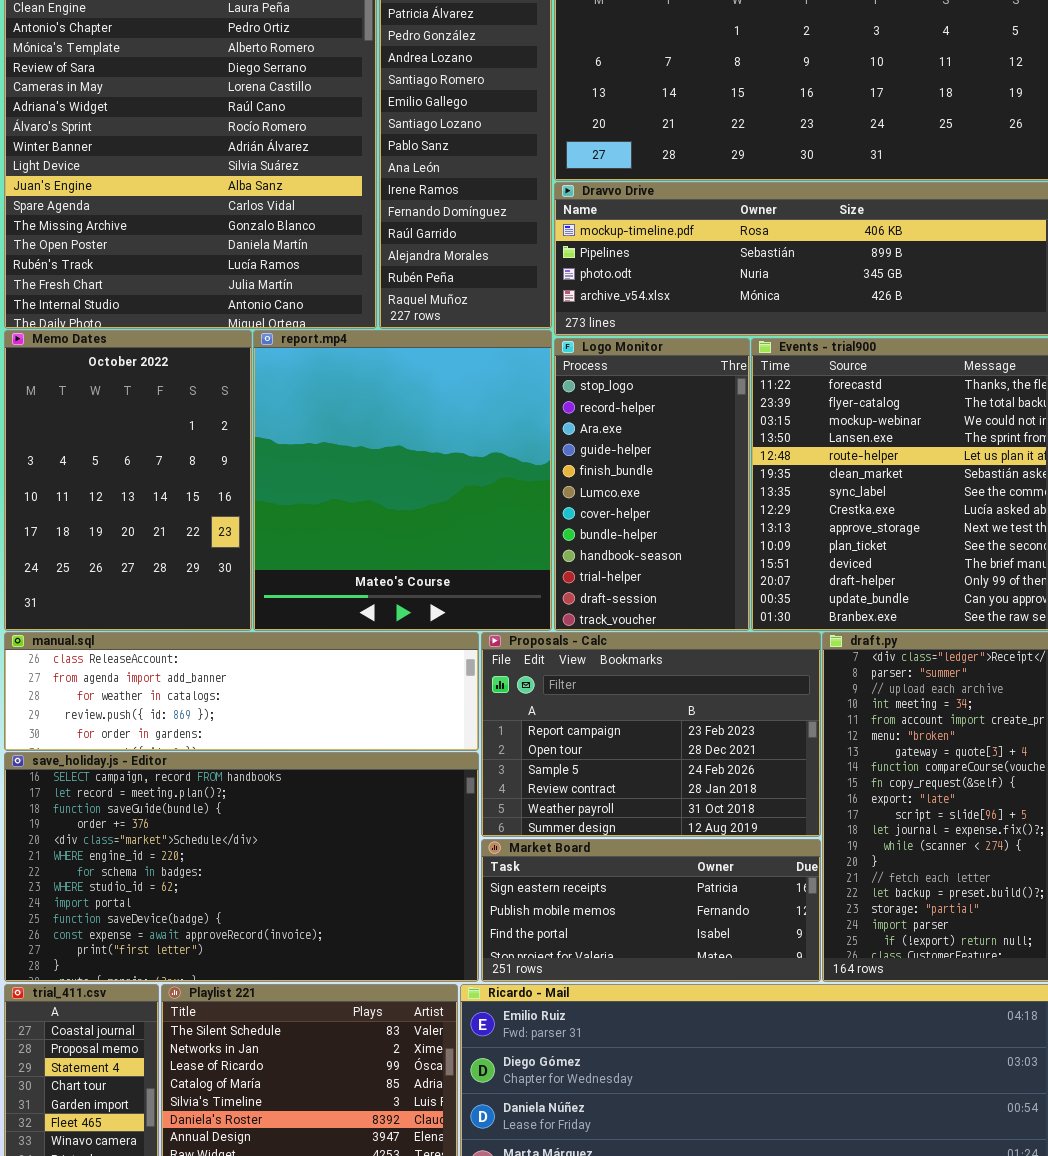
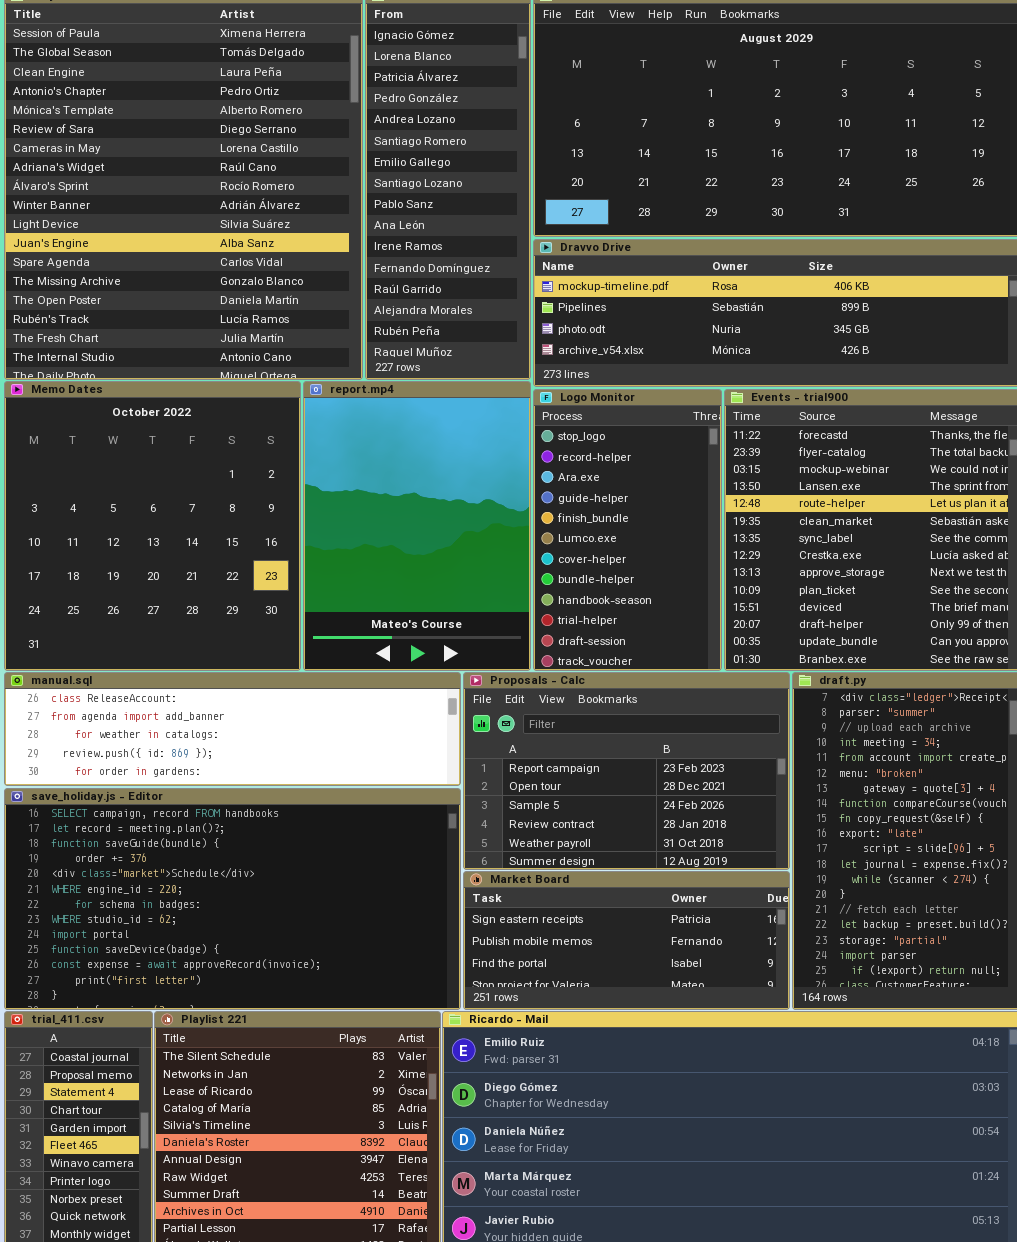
Memo Dates: [4,330,252,631] -> [4,381,301,671], resized
report.mp4: [253,330,552,631] -> [303,381,531,671], resized

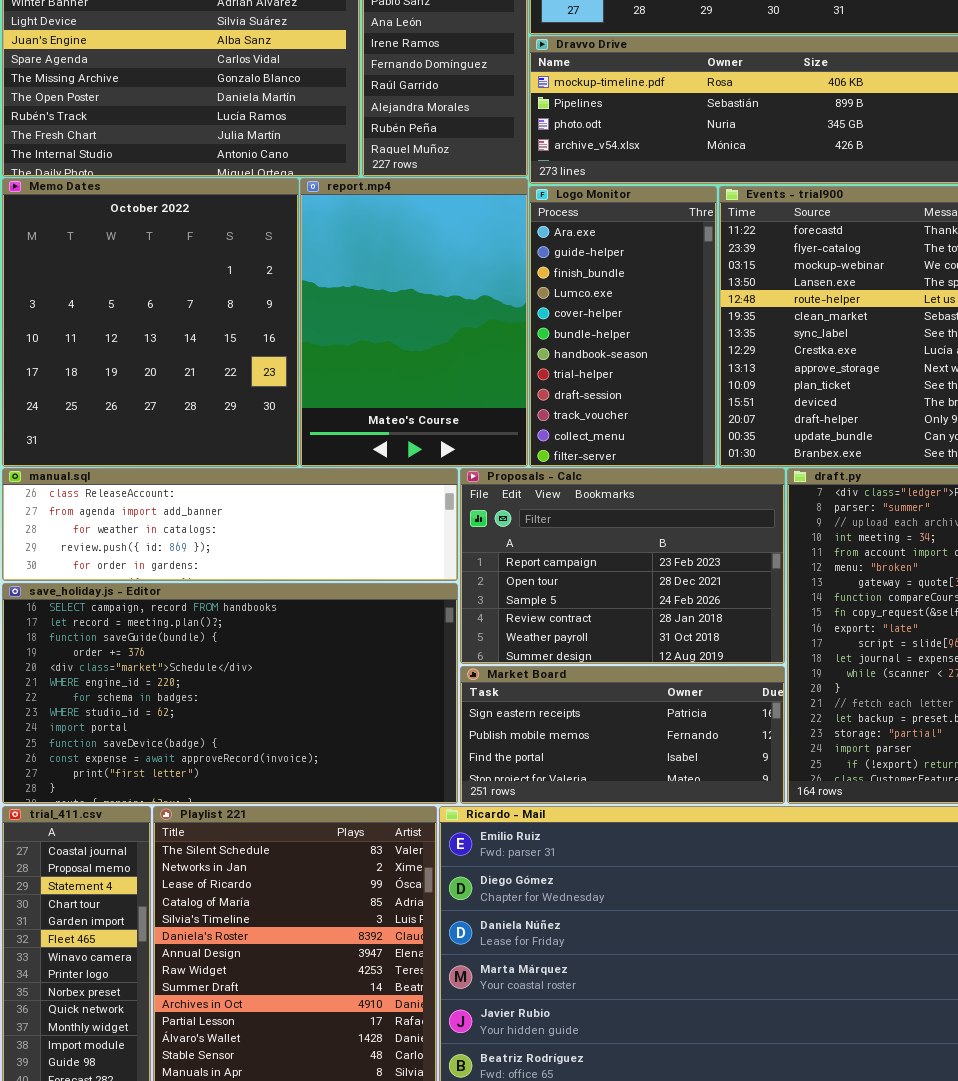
Logo Monitor: [533,389,722,671] -> [529,186,717,467], scrolled down 2 rows

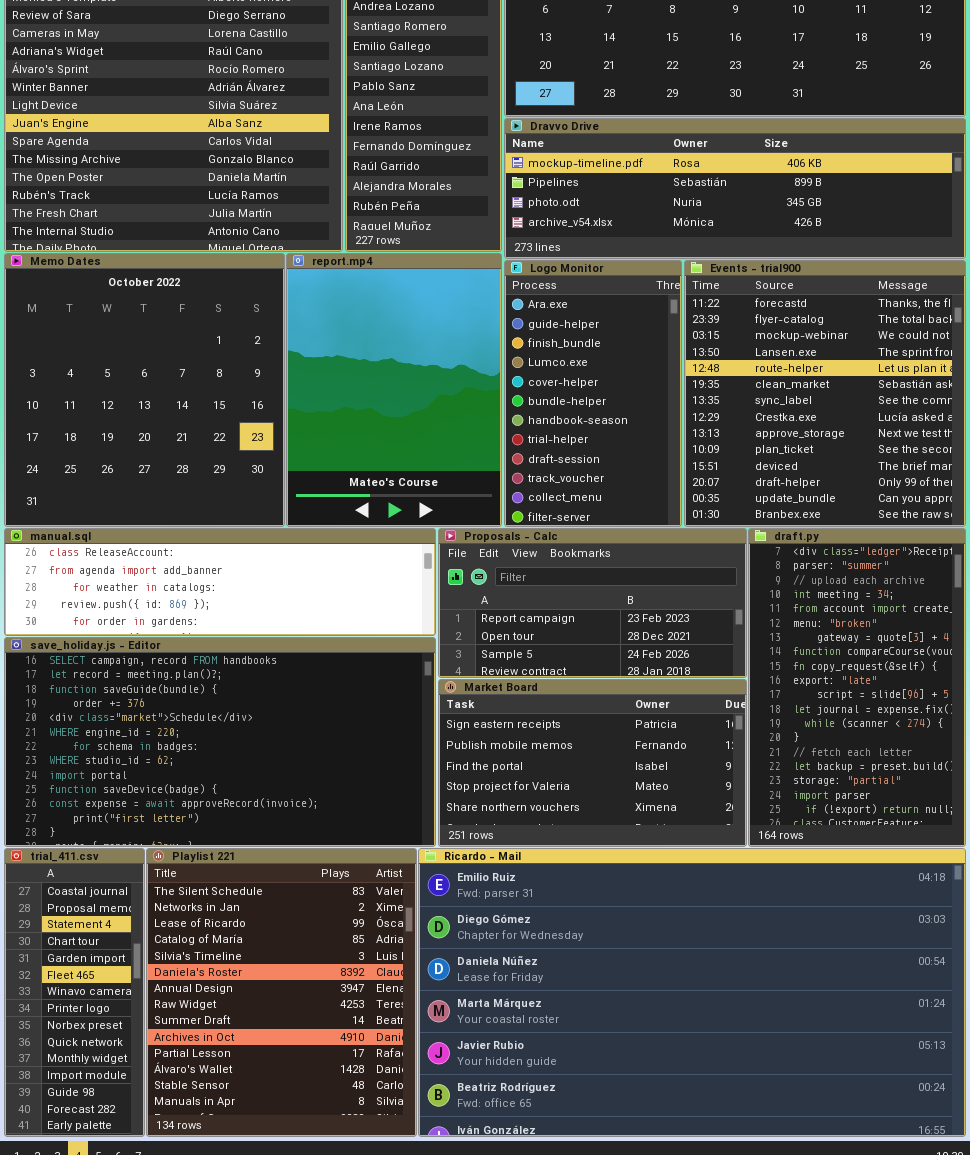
Proposals - Calc: [460,468,785,664] -> [438,528,747,678], resized
Market Board: [460,666,785,804] -> [438,679,747,847], resized

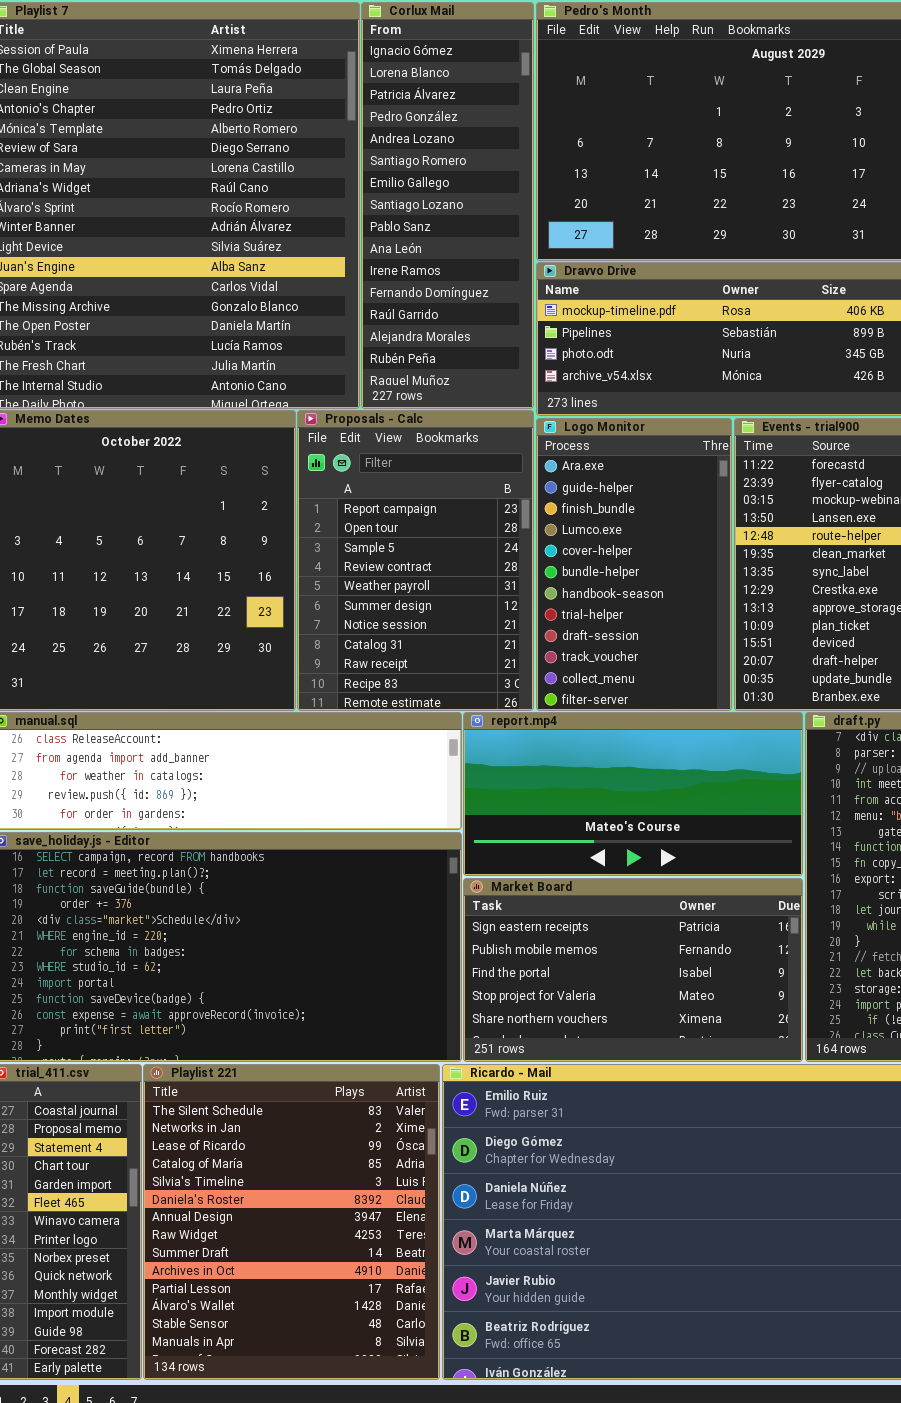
report.mp4: [286,253,502,527] -> [463,712,803,876], moved, resized
Proposals - Calc: [438,528,747,678] -> [297,410,534,711], moved, resized

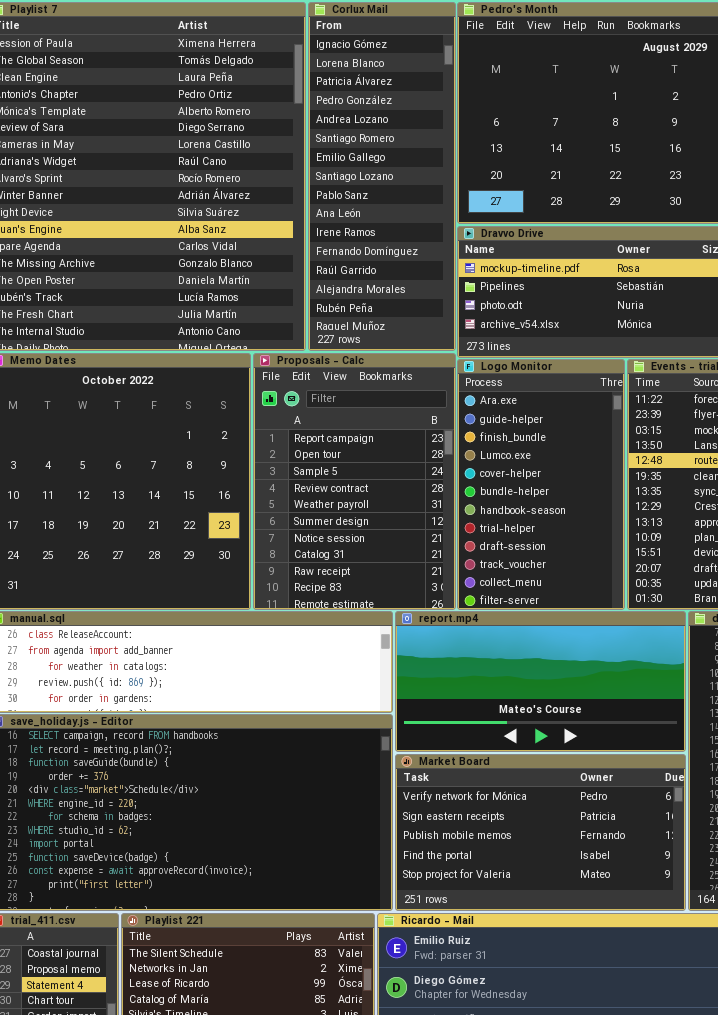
Market Board: [463,878,803,1062] -> [395,754,686,911], scrolled up 1 row

